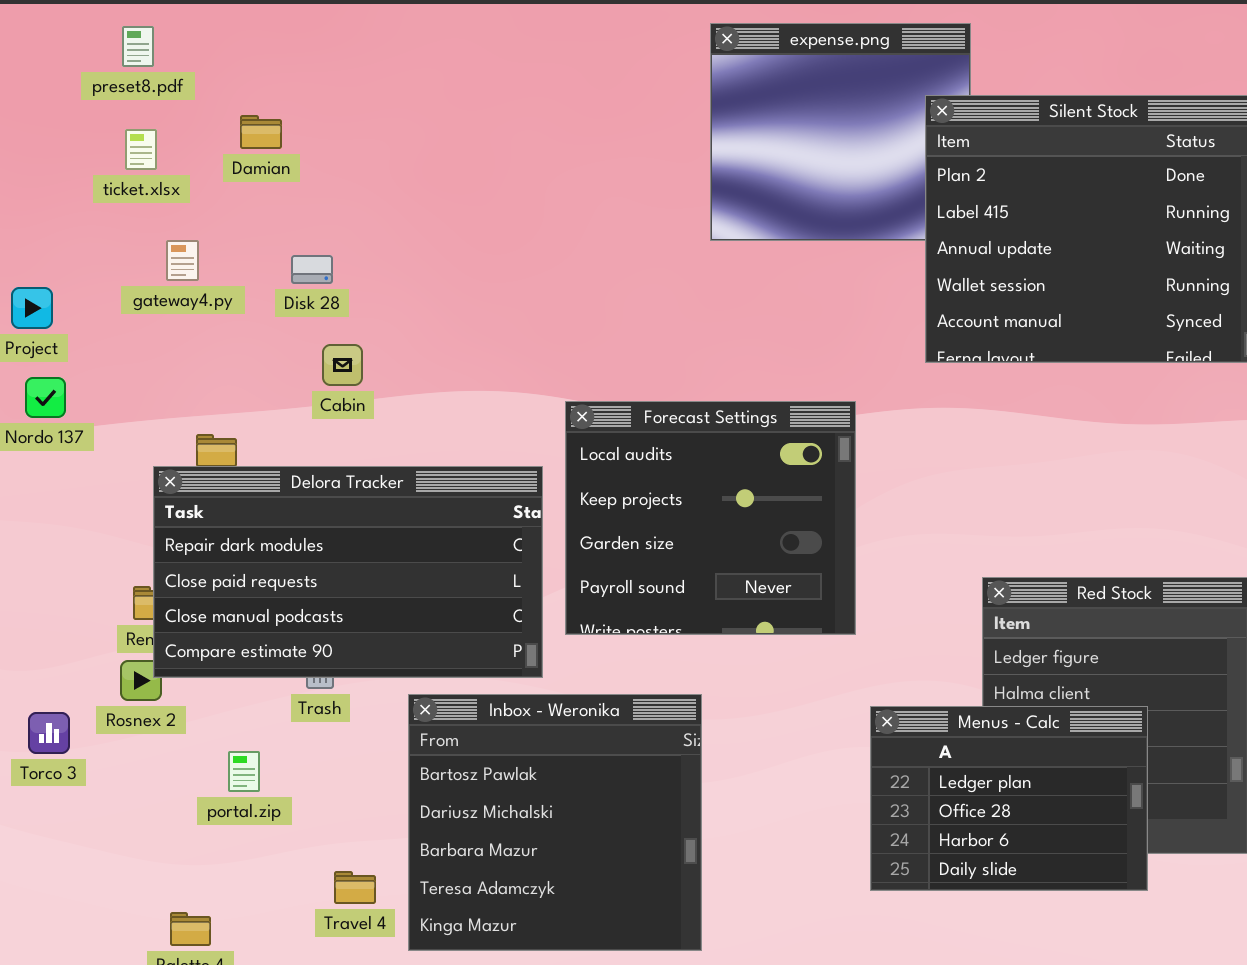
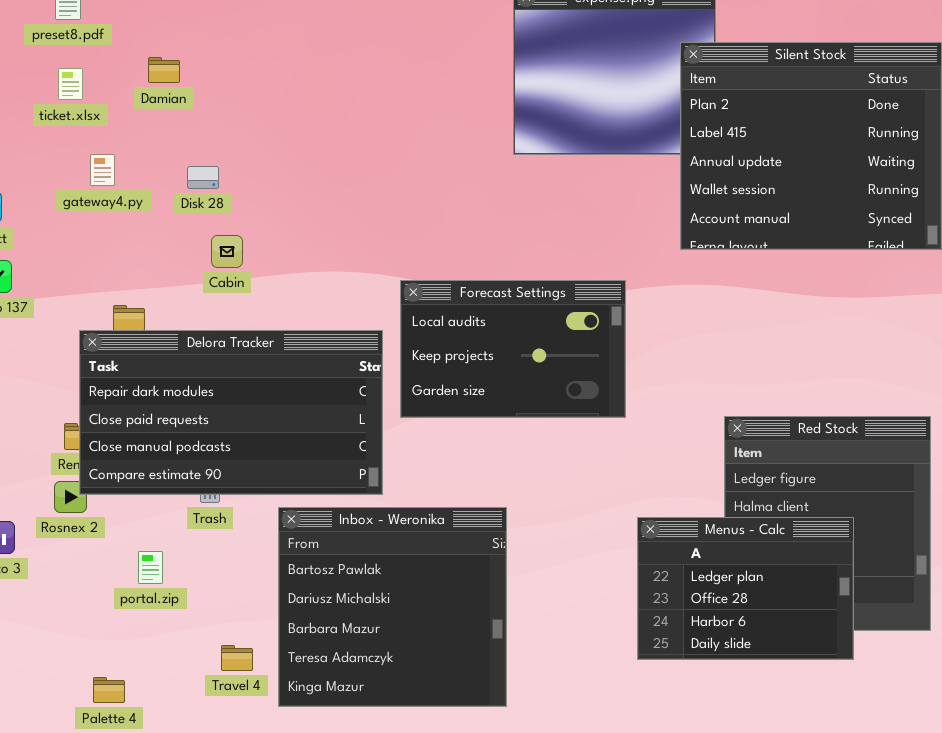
Forecast Settings: [565,401,856,635] -> [400,280,626,418], resized

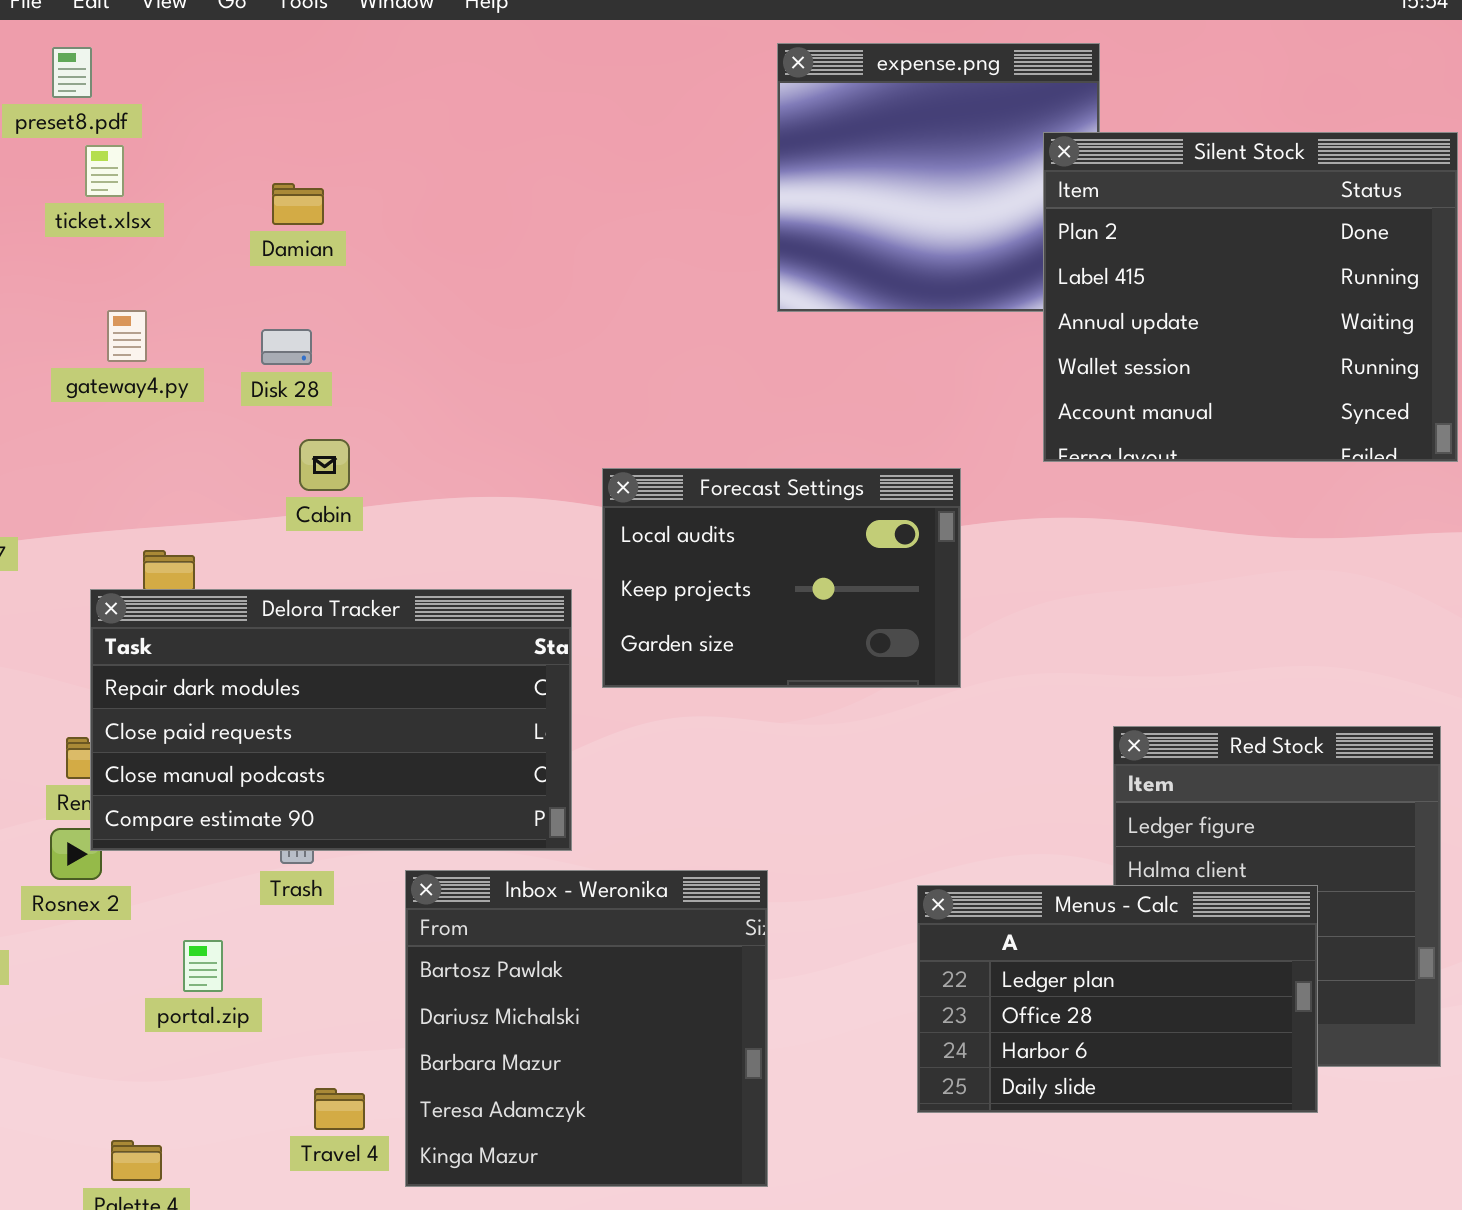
Damian: [148,57,180,83] -> [272,183,324,225], moved
ticket.xlsx: [58,68,83,100] -> [85,145,124,197], moved
Forecast Settings: [400,280,626,418] -> [602,468,961,688], moved
Menus - Calc: [637,517,854,660] -> [917,885,1318,1113], resized

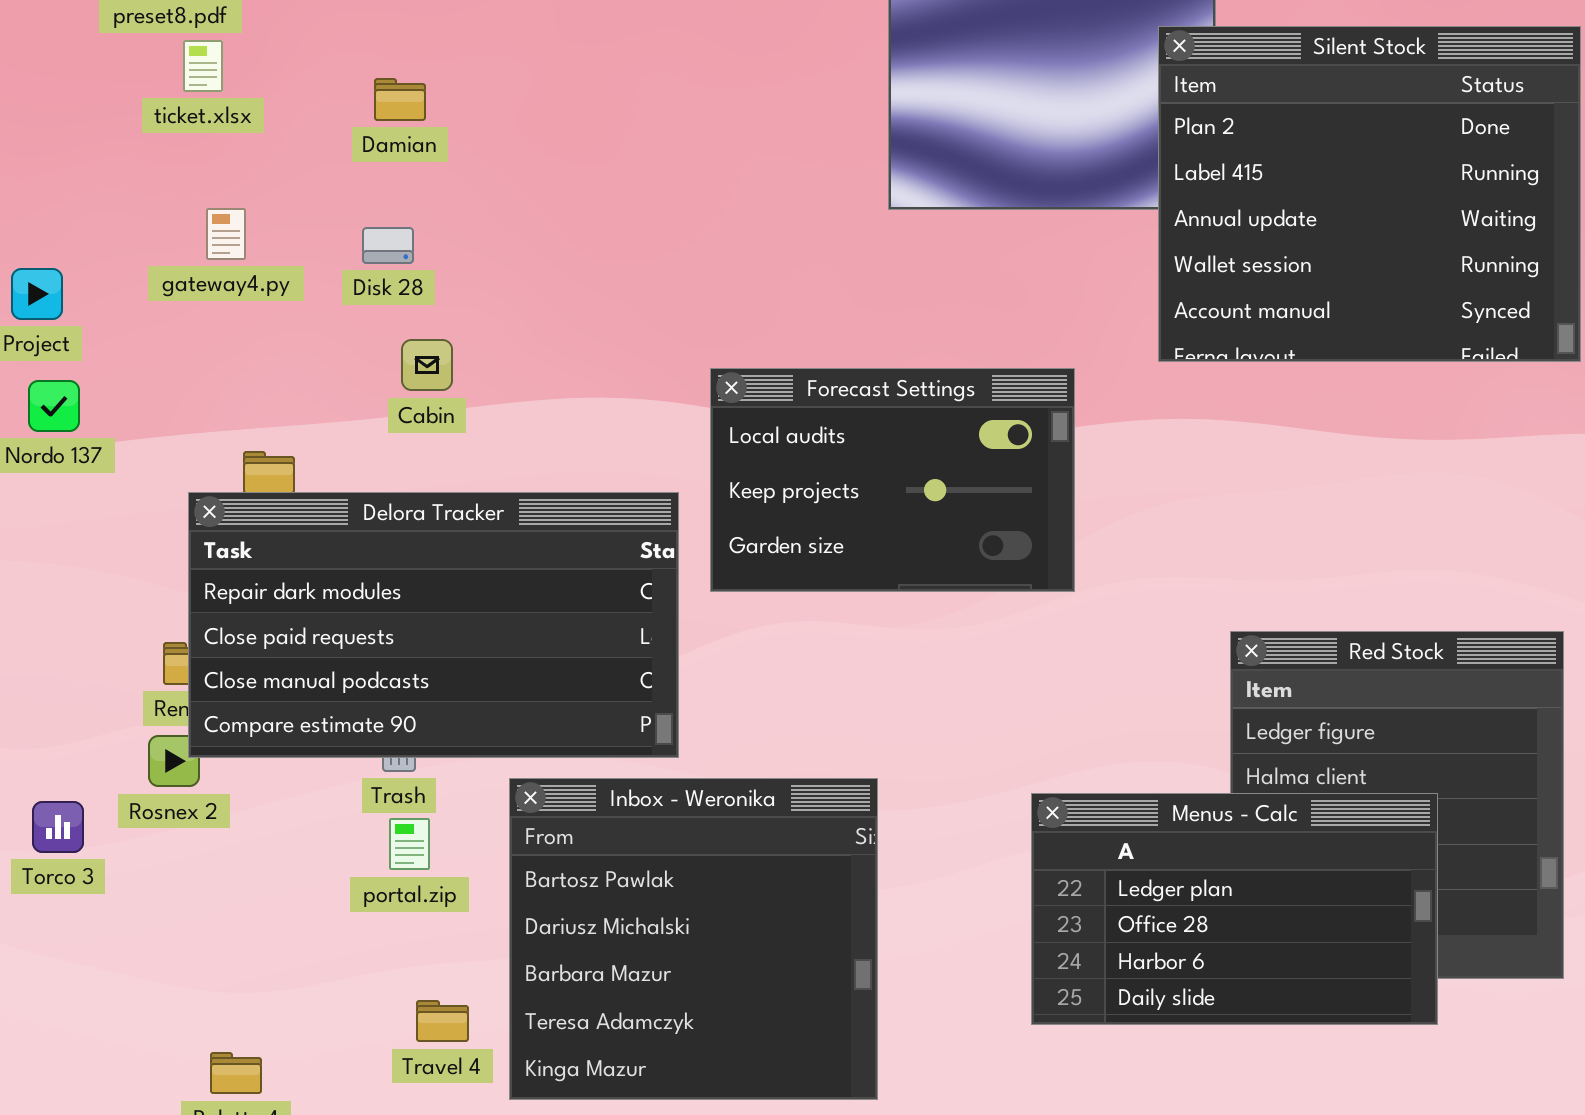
portal.zip: [183,940,223,992] -> [389,818,430,870], moved

